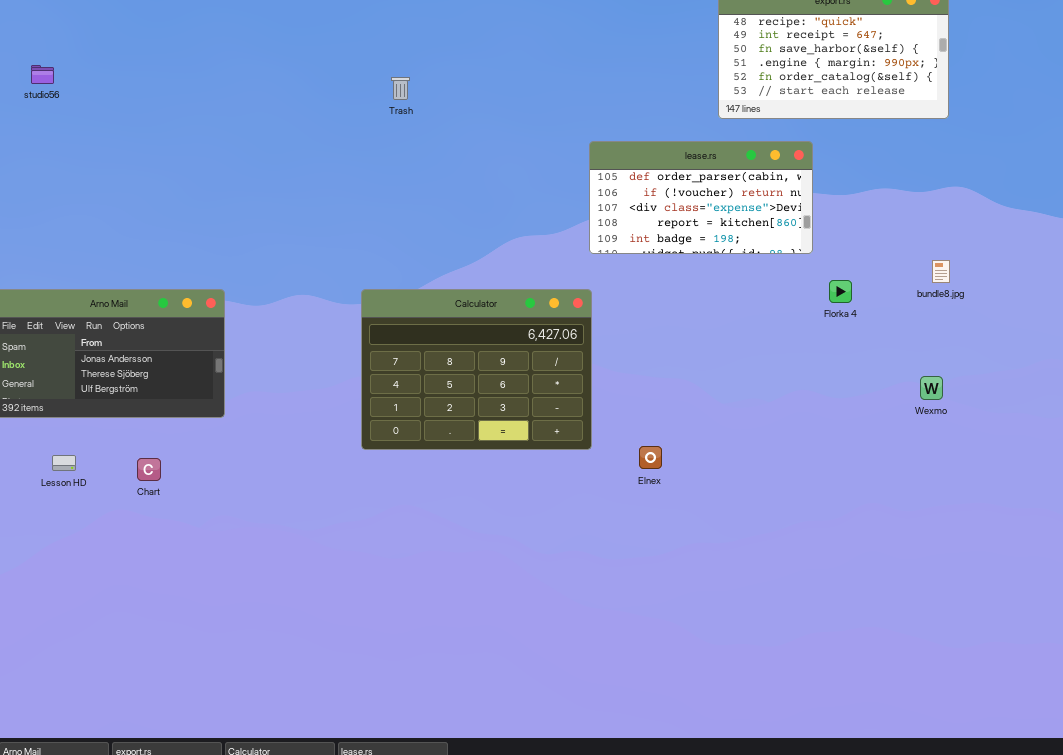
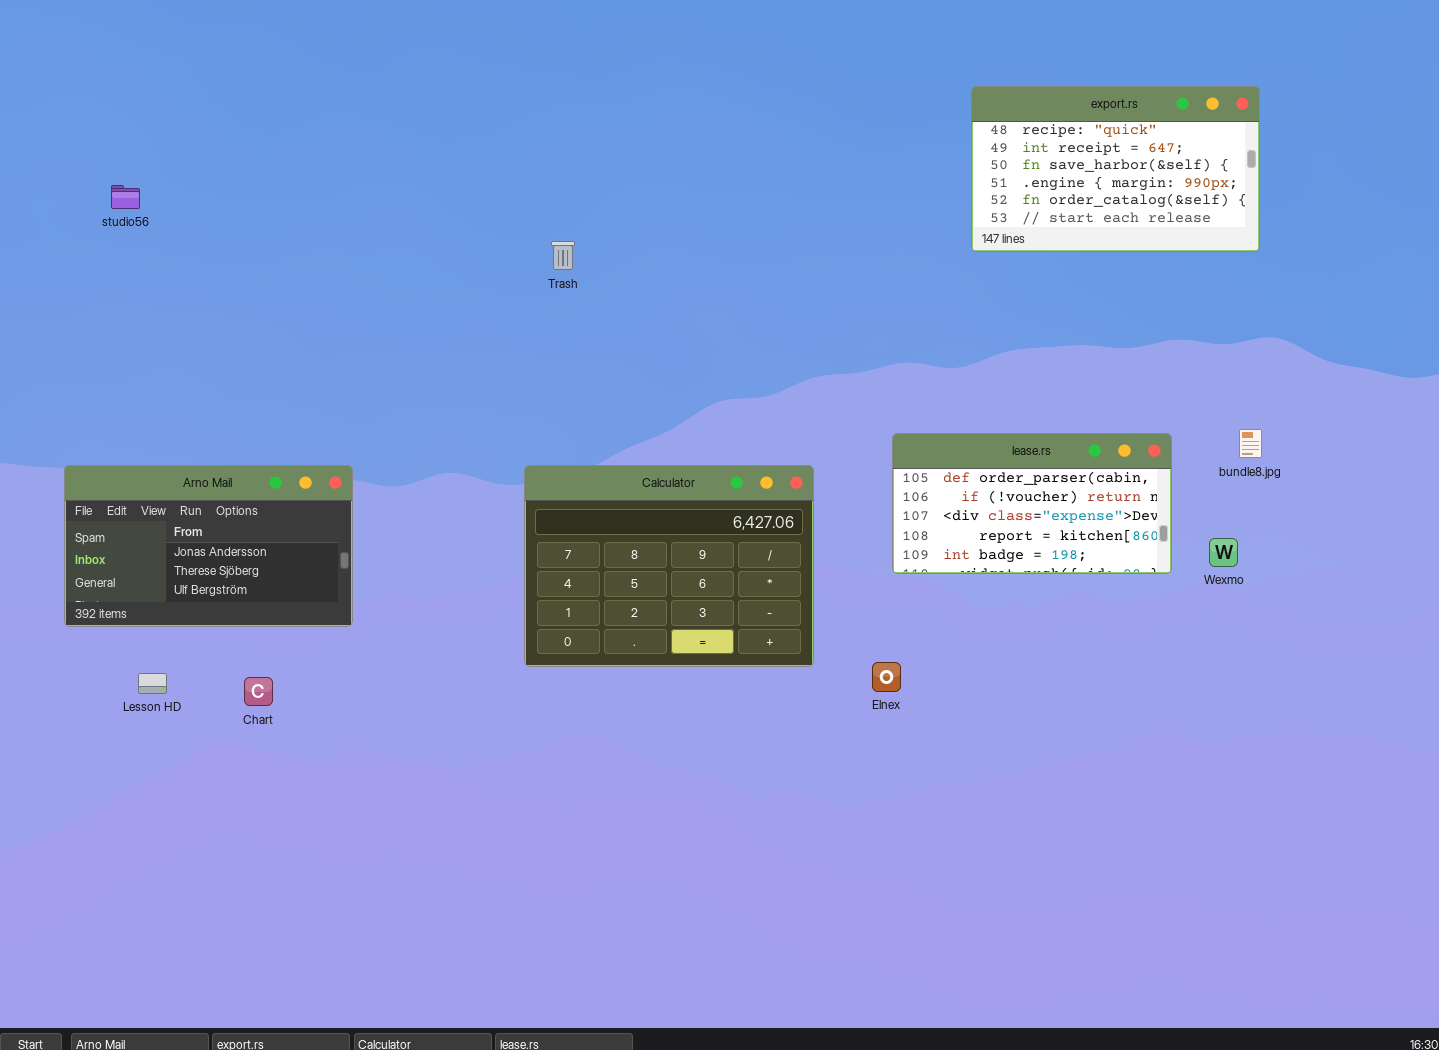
Trash: [391,77,410,100] -> [551,241,575,270], moved
lease.rs: [589,141,813,254] -> [892,433,1172,574], moved
Wexmo: [920,376,943,400] -> [1209,538,1238,567], moved

